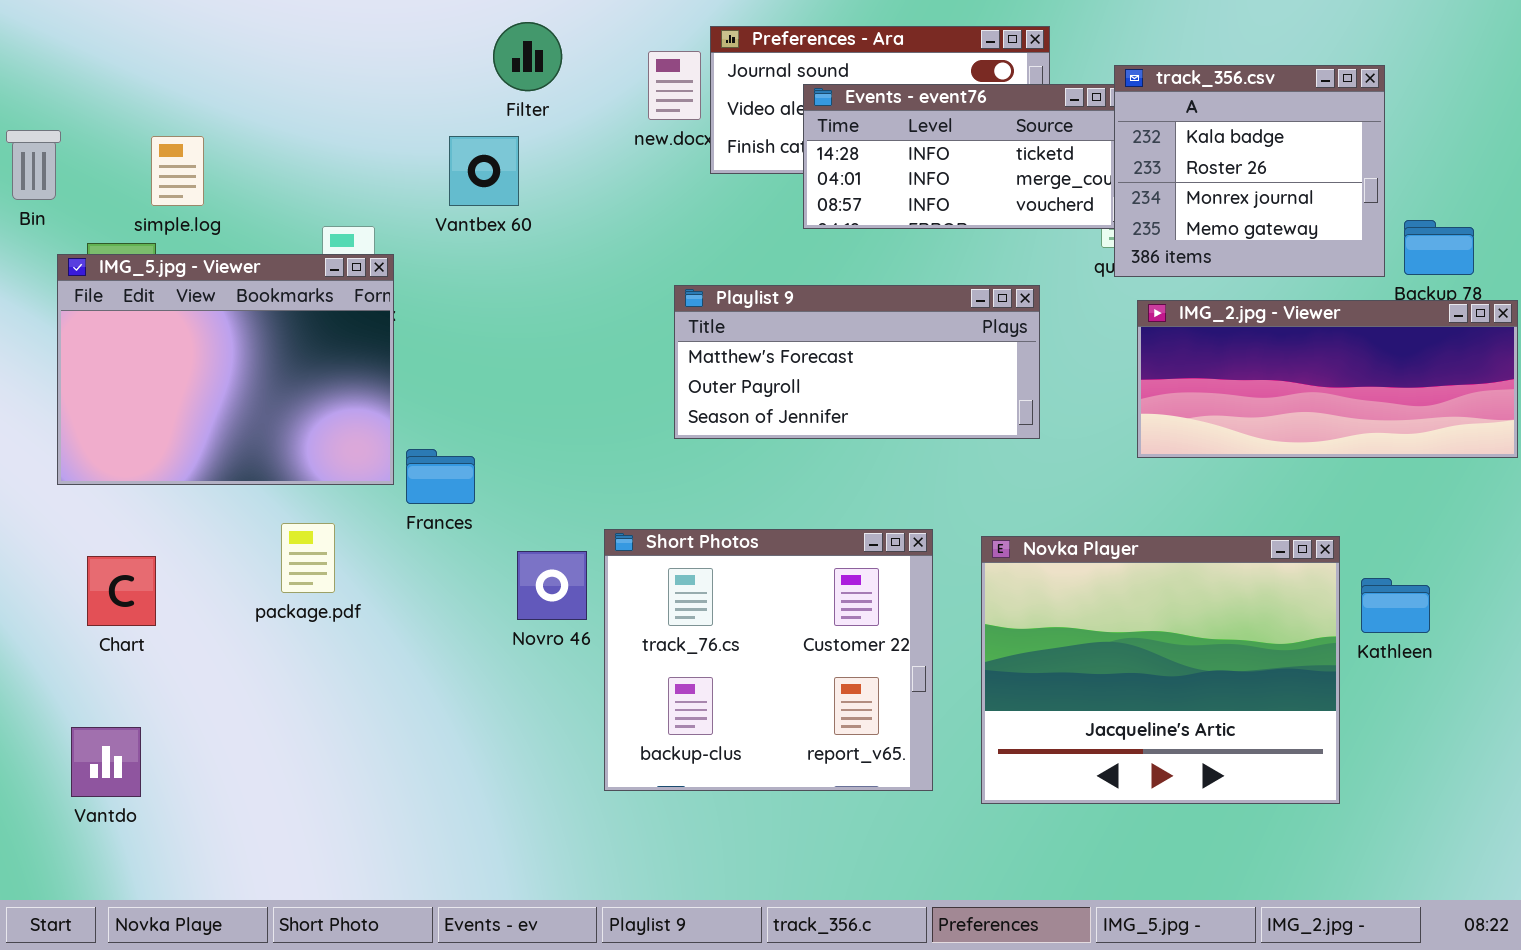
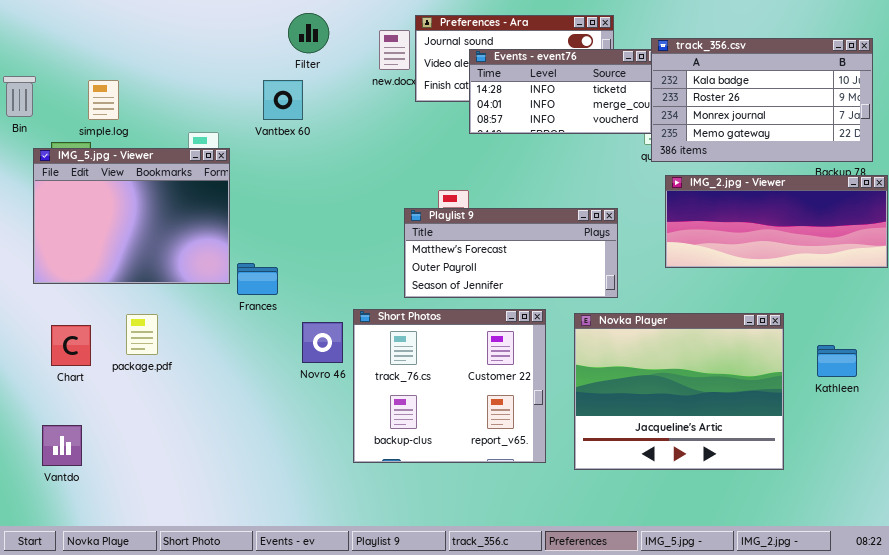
track_356.csv: [1114,65,1385,277] -> [651,38,873,162], resized
Playlist 9: [674,285,1040,439] -> [404,208,618,298], moved
package.pdf: [281,523,335,593] -> [126,314,158,355], moved
Kathleen: [1361,578,1430,633] -> [817,345,857,377], moved

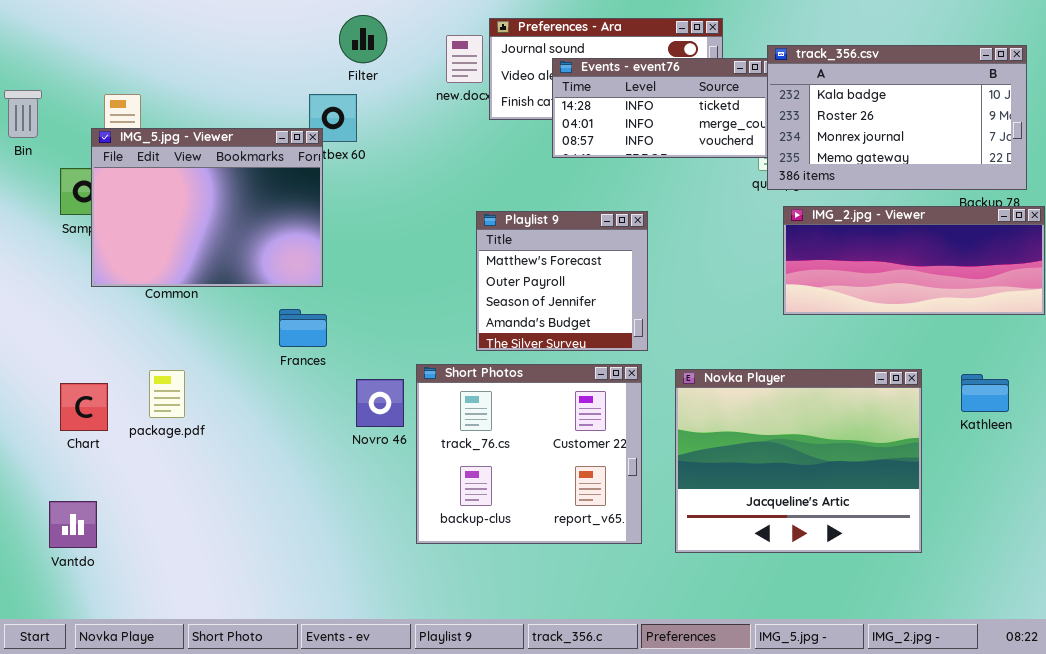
IMG_5.jpg - Viewer: [33,148,230,284] -> [91,128,323,287], moved
Playlist 9: [404,208,618,298] -> [476,211,648,351], resized
Kathleen: [817,345,857,377] -> [961,374,1009,412], moved

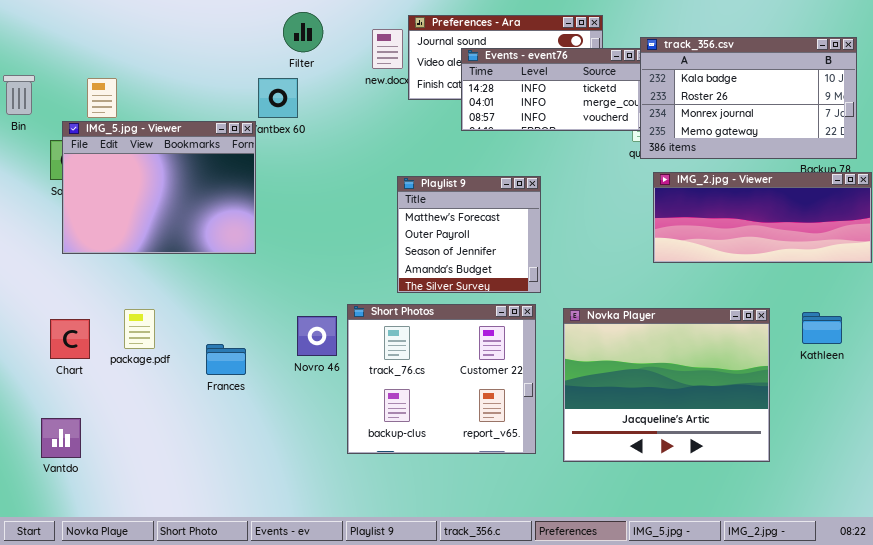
IMG_5.jpg - Viewer: [91,128,323,287] -> [62,121,256,254], moved
Frances: [279,309,327,347] -> [206,344,246,375], moved

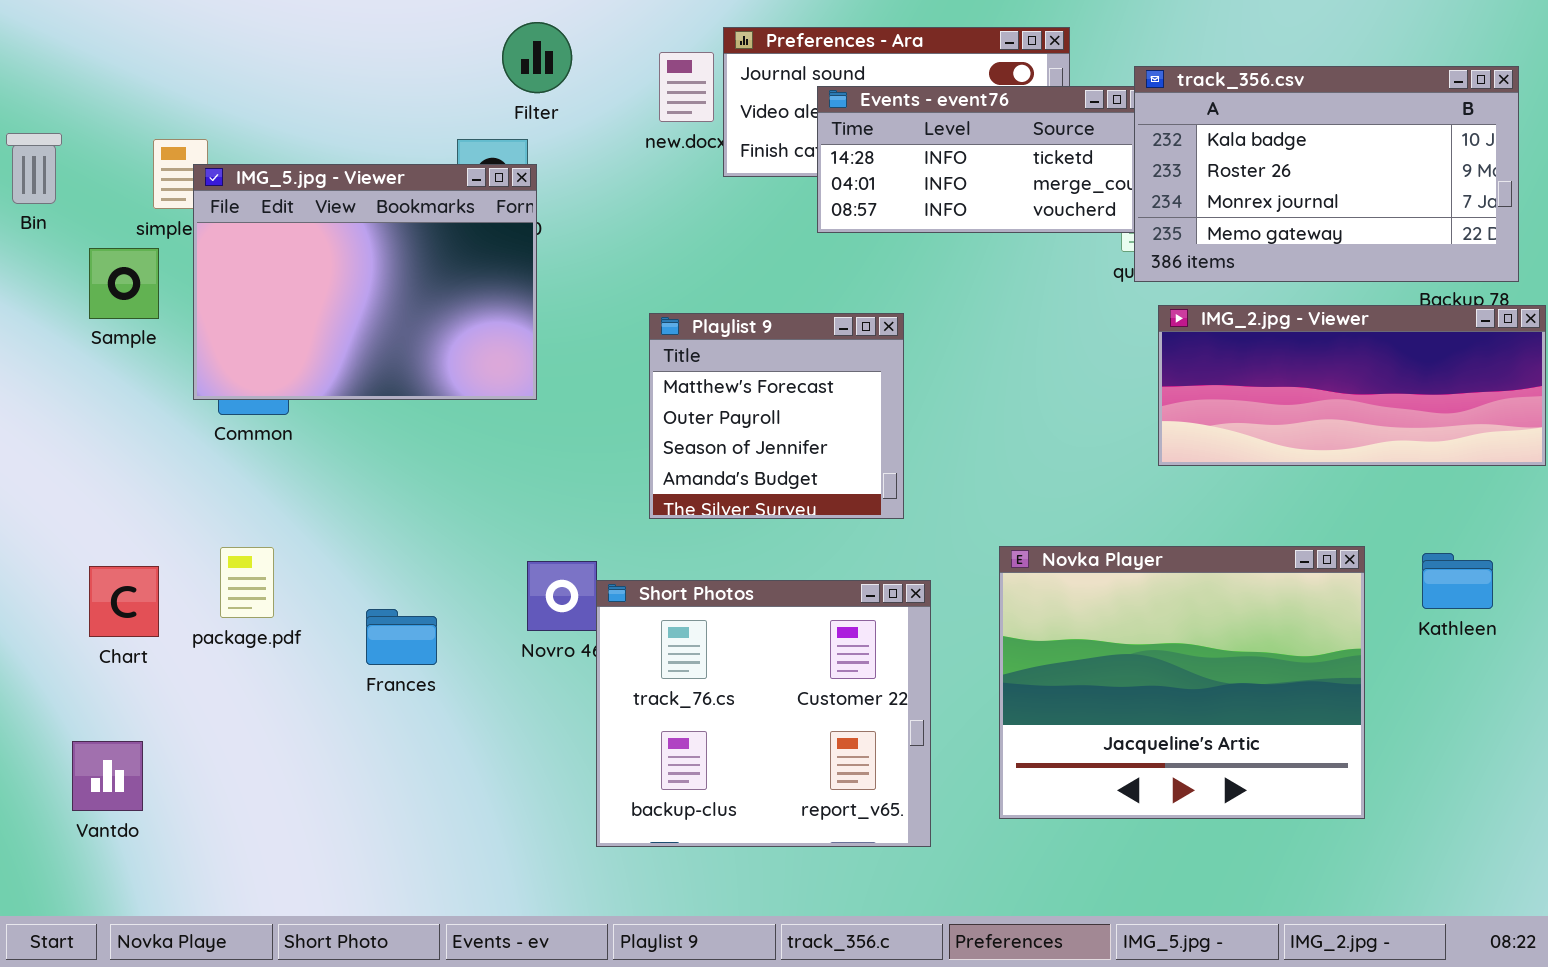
IMG_5.jpg - Viewer: [62,121,256,254] -> [193,164,537,400], moved
Playlist 9: [397,176,541,293] -> [649,313,904,519], moved
Short Photos: [347,304,536,454] -> [596,580,931,847], moved

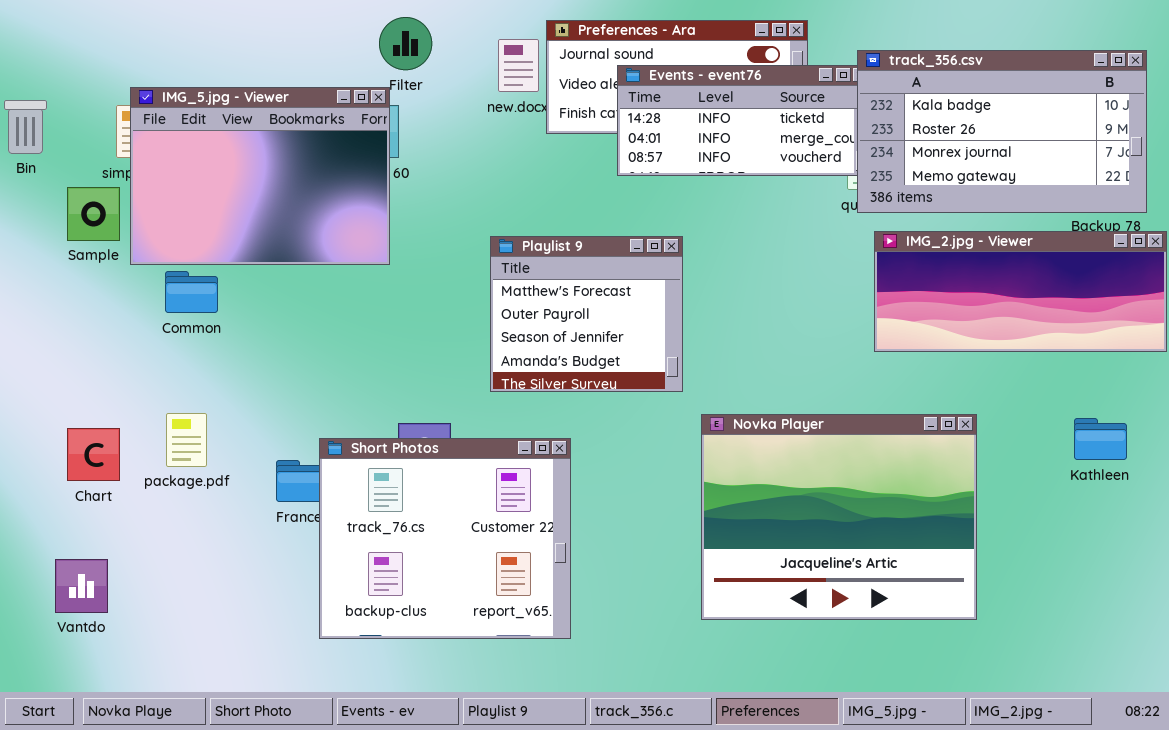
IMG_5.jpg - Viewer: [193,164,537,400] -> [130,87,390,265], moved
Novka Player: [999,546,1365,819] -> [701,414,977,620], moved
Short Photos: [596,580,931,847] -> [319,438,571,639], moved

